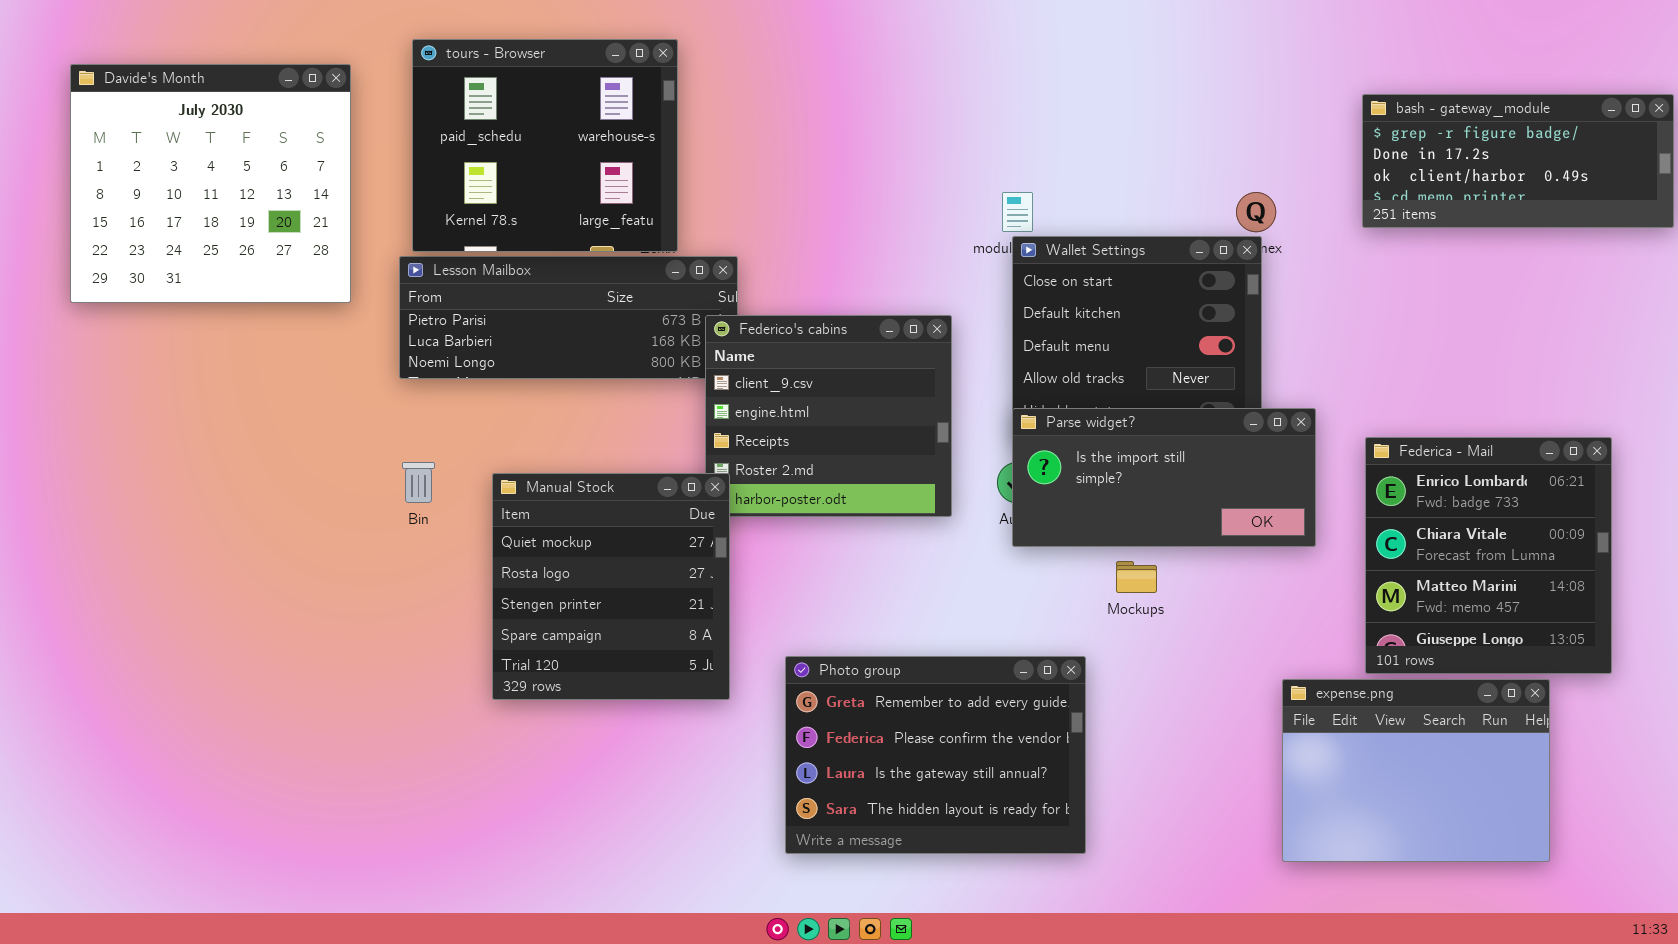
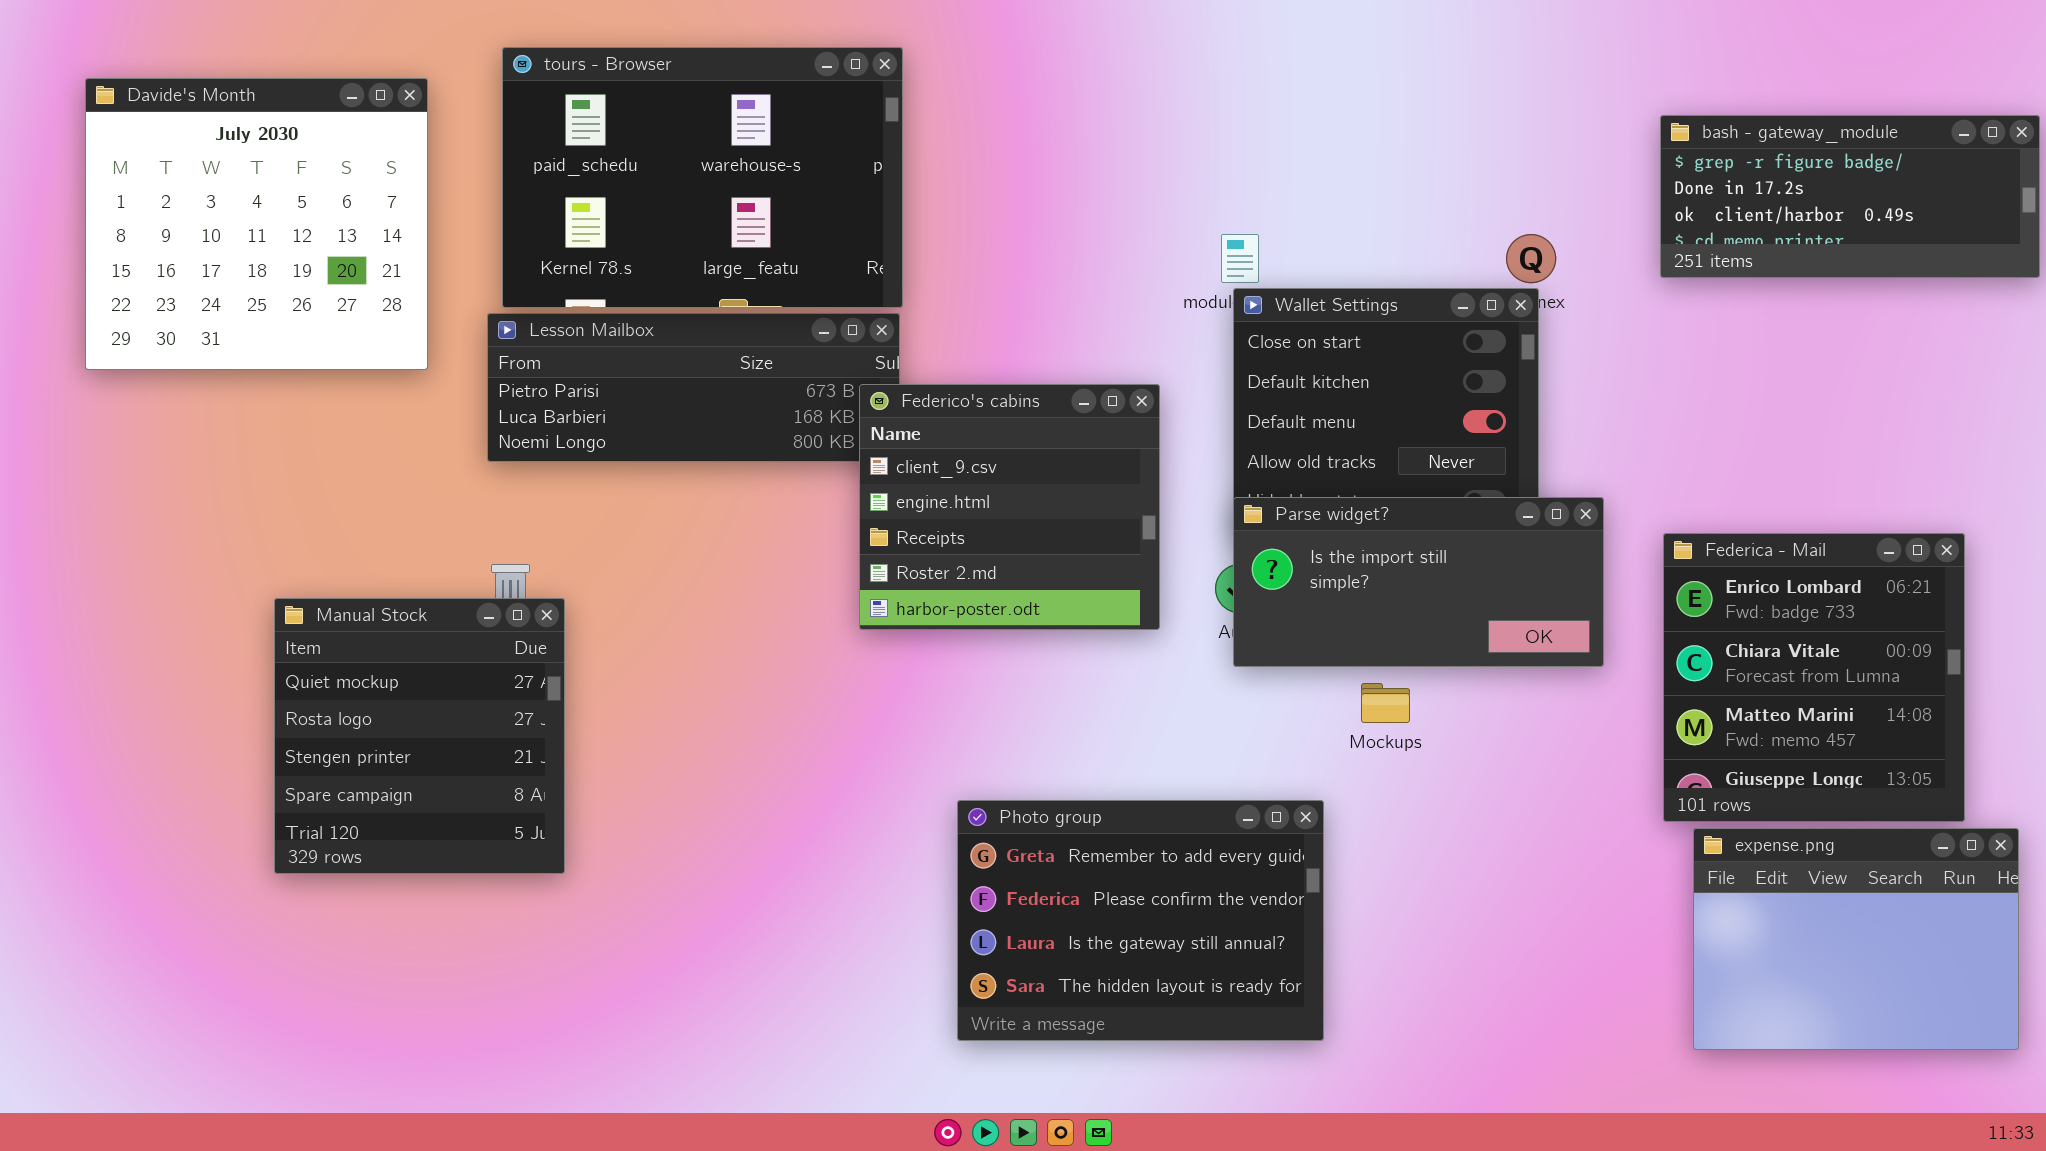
tours - Browser: [412,39,678,252] -> [502,47,903,308], resized
Manual Stock: [492,473,730,700] -> [274,598,565,874], moved
expense.png: [1282,679,1550,862] -> [1693,828,2019,1050], moved

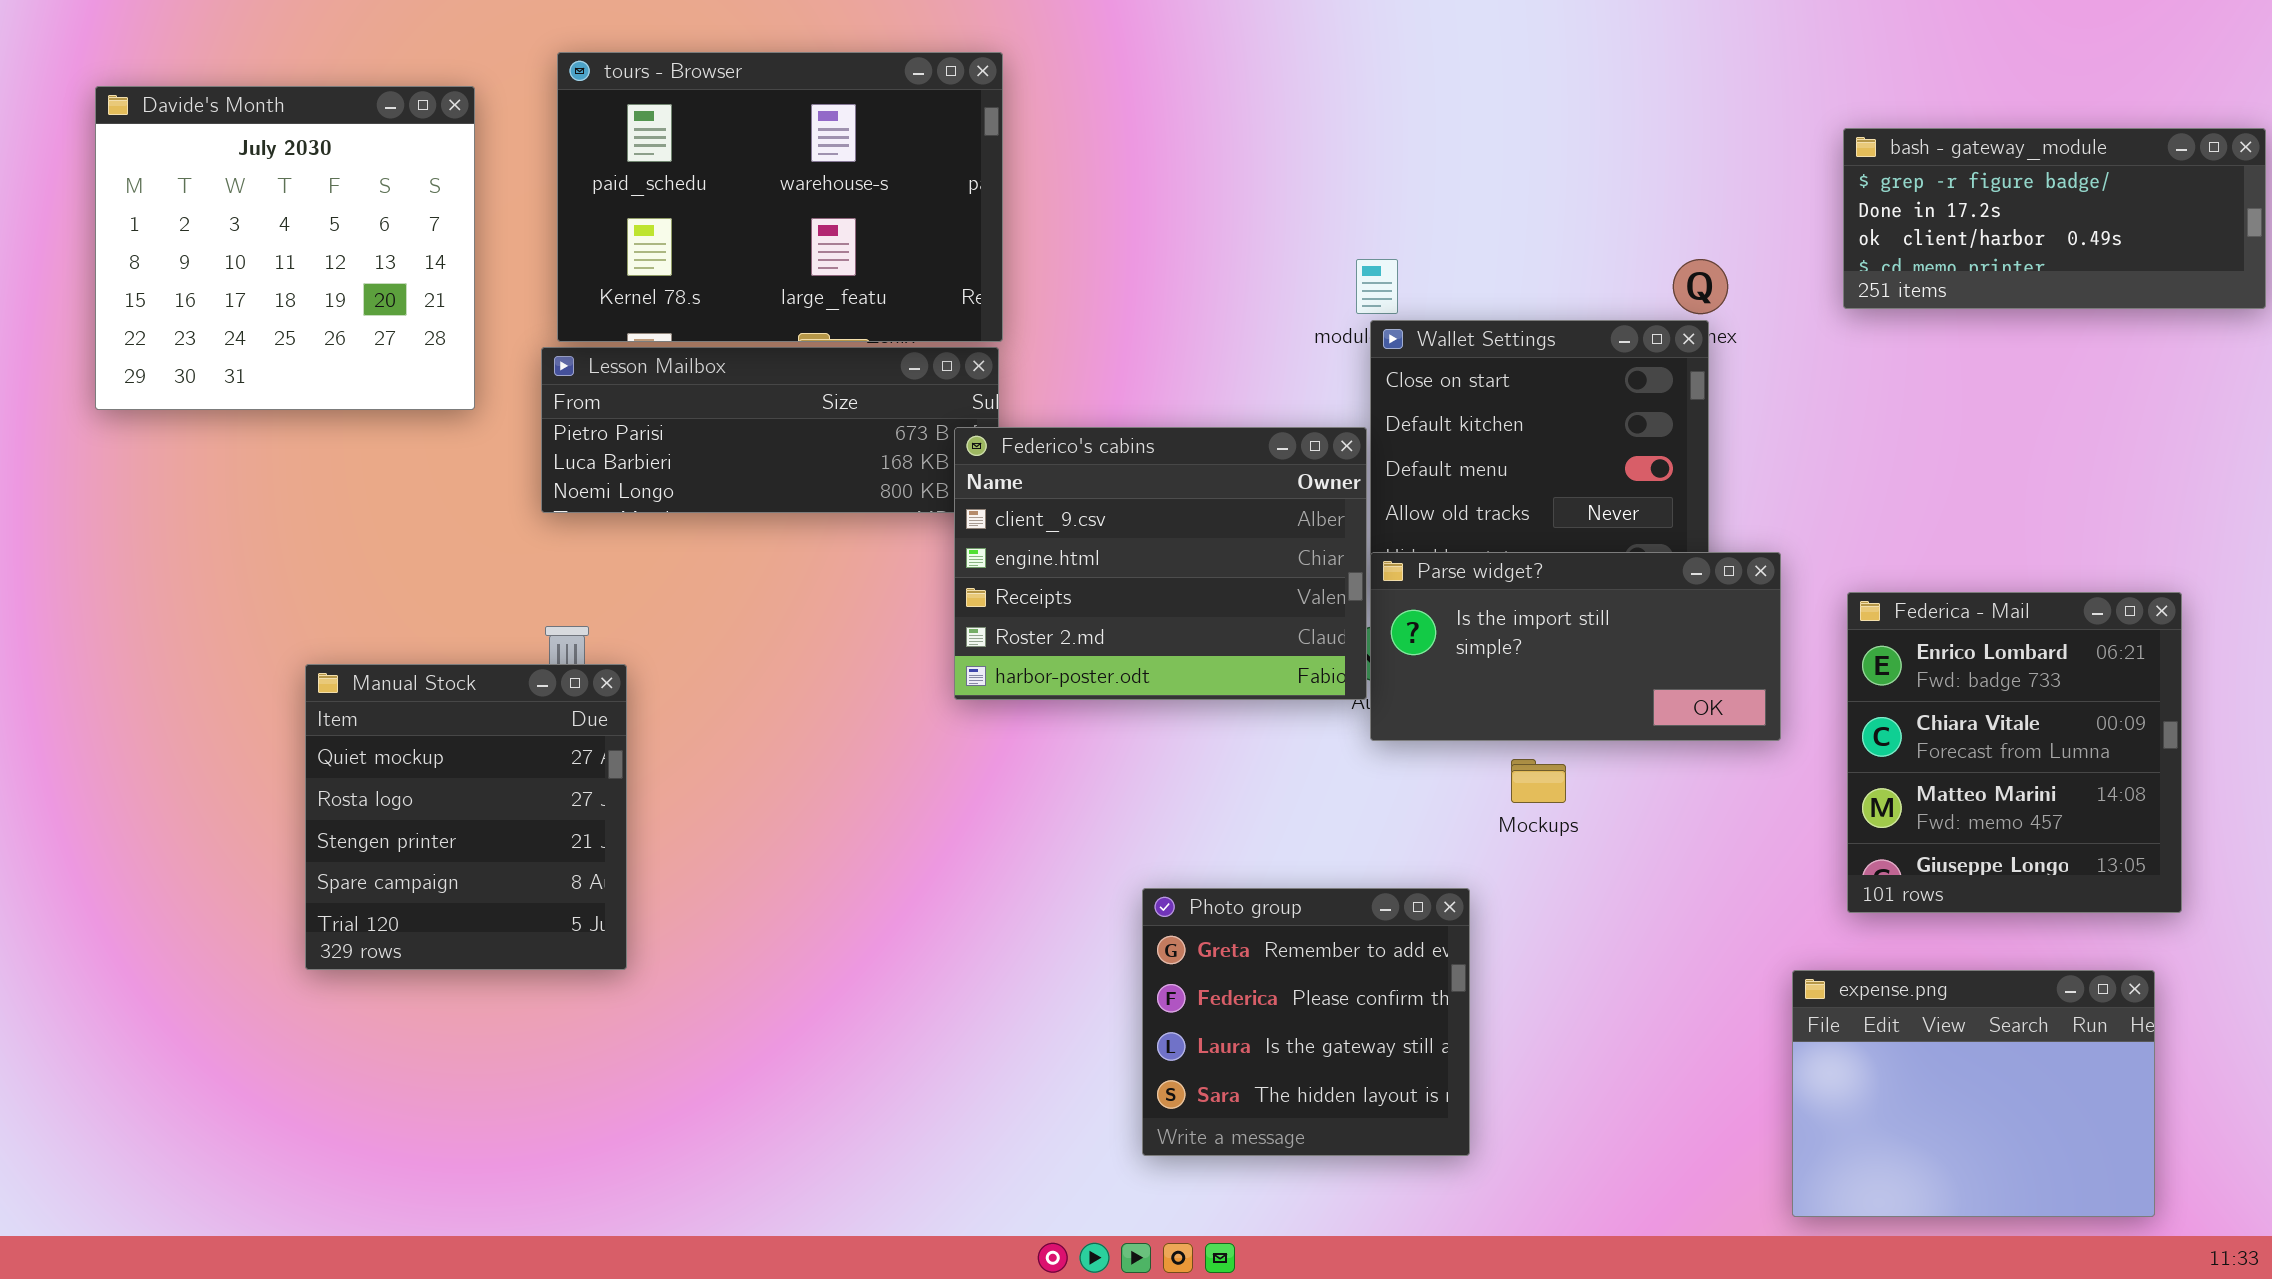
Federico's cabins: [859,384,1160,630] -> [954,427,1367,700], resized
Photo group: [957,800,1324,1041] -> [1142,888,1470,1156], resized
expense.png: [1693,828,2019,1050] -> [1792,970,2155,1217], moved

